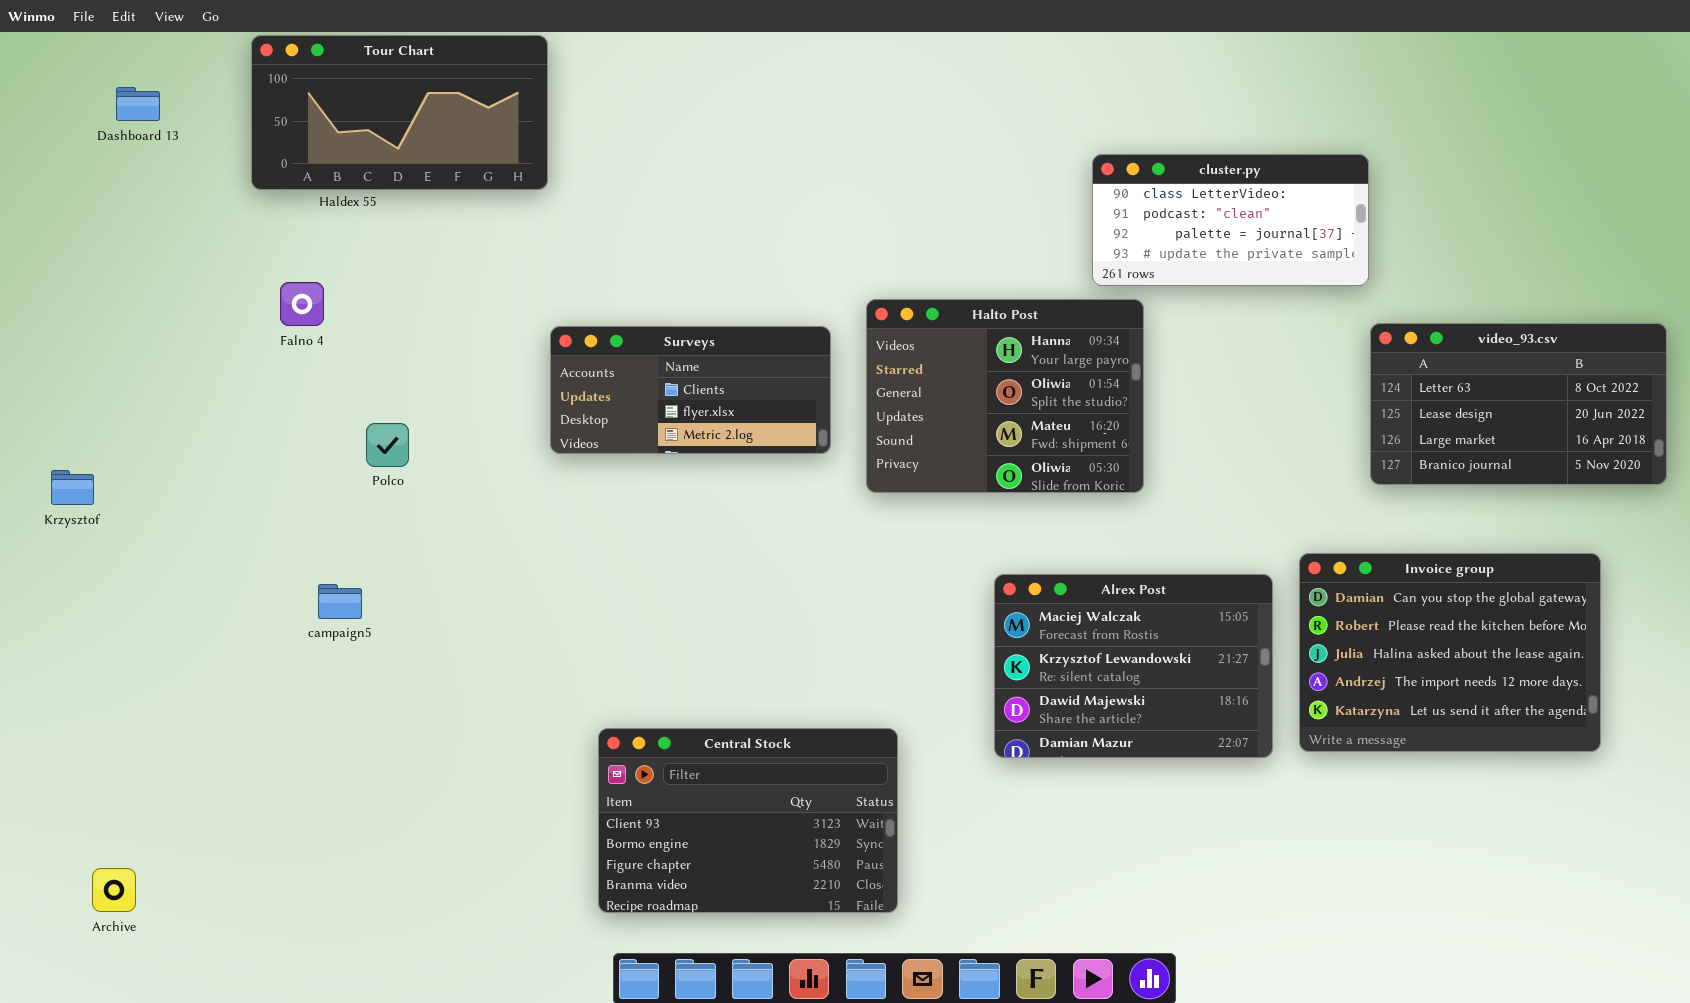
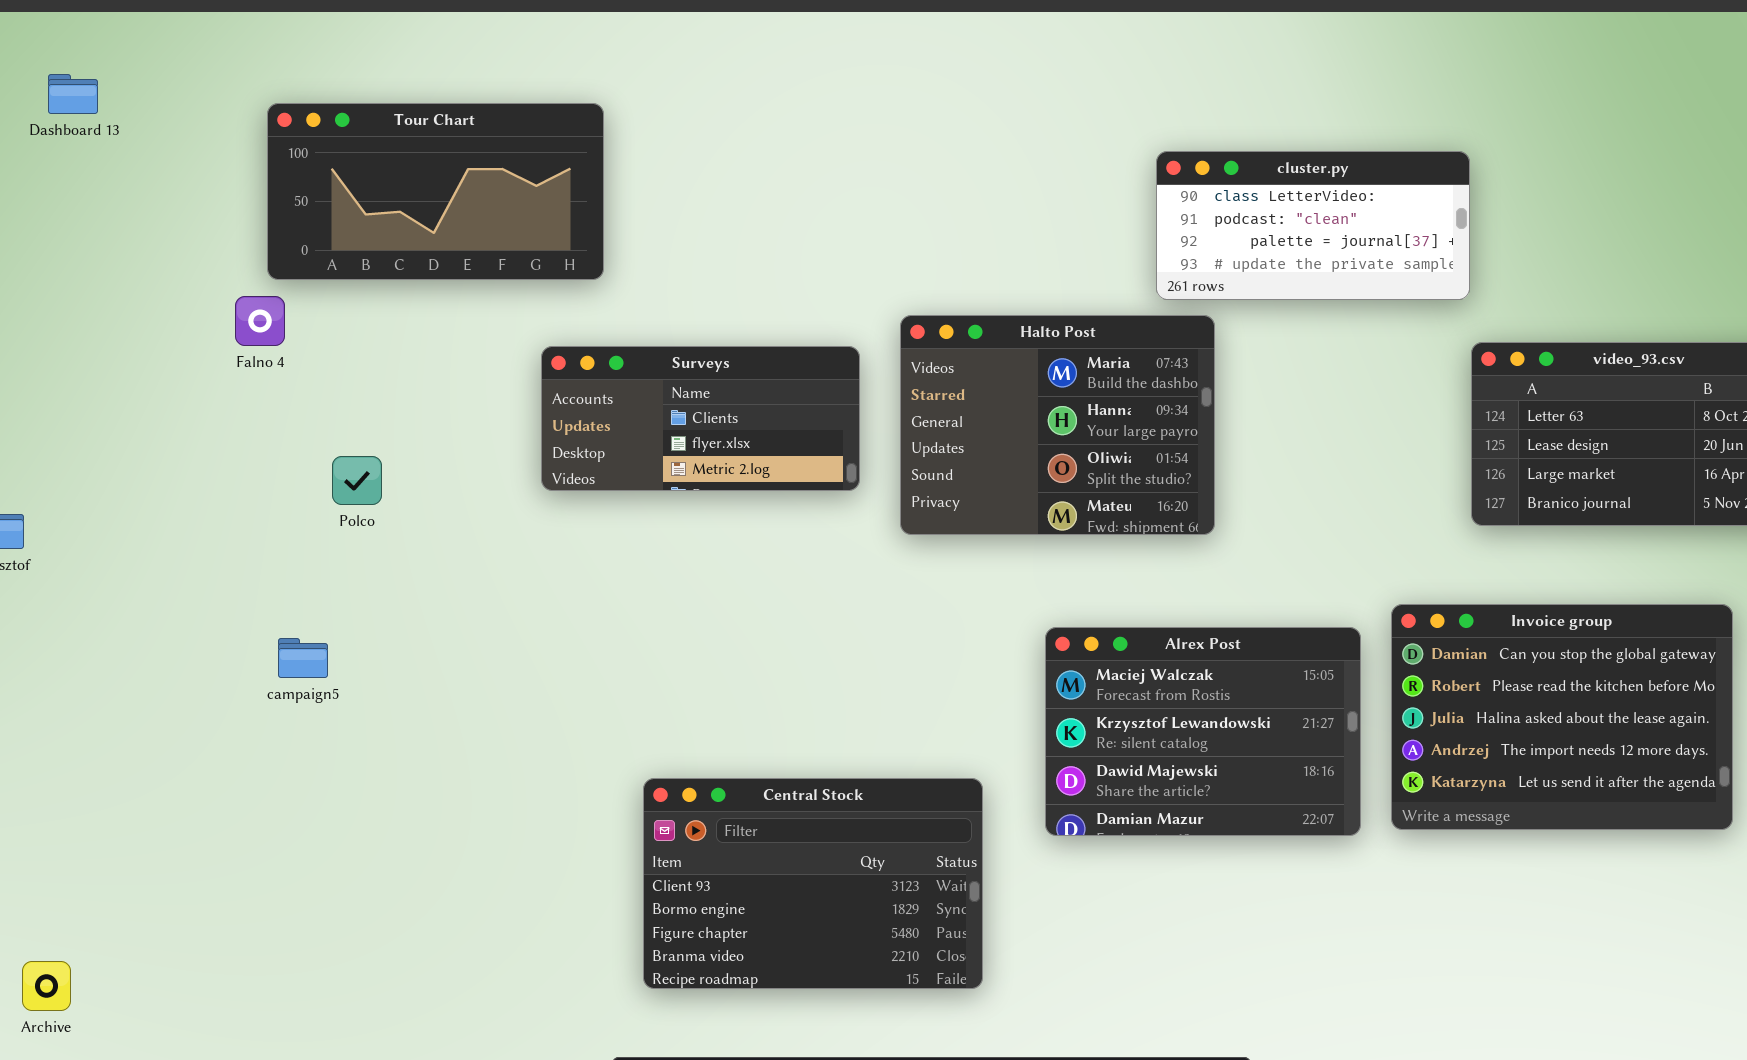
Tour Chart: [251,35,548,190] -> [267,103,604,280], moved
Halto Post: [866,299,1144,493] -> [900,315,1215,535], scrolled up 1 row
Central Stock: [598,728,898,913] -> [643,778,983,989], moved

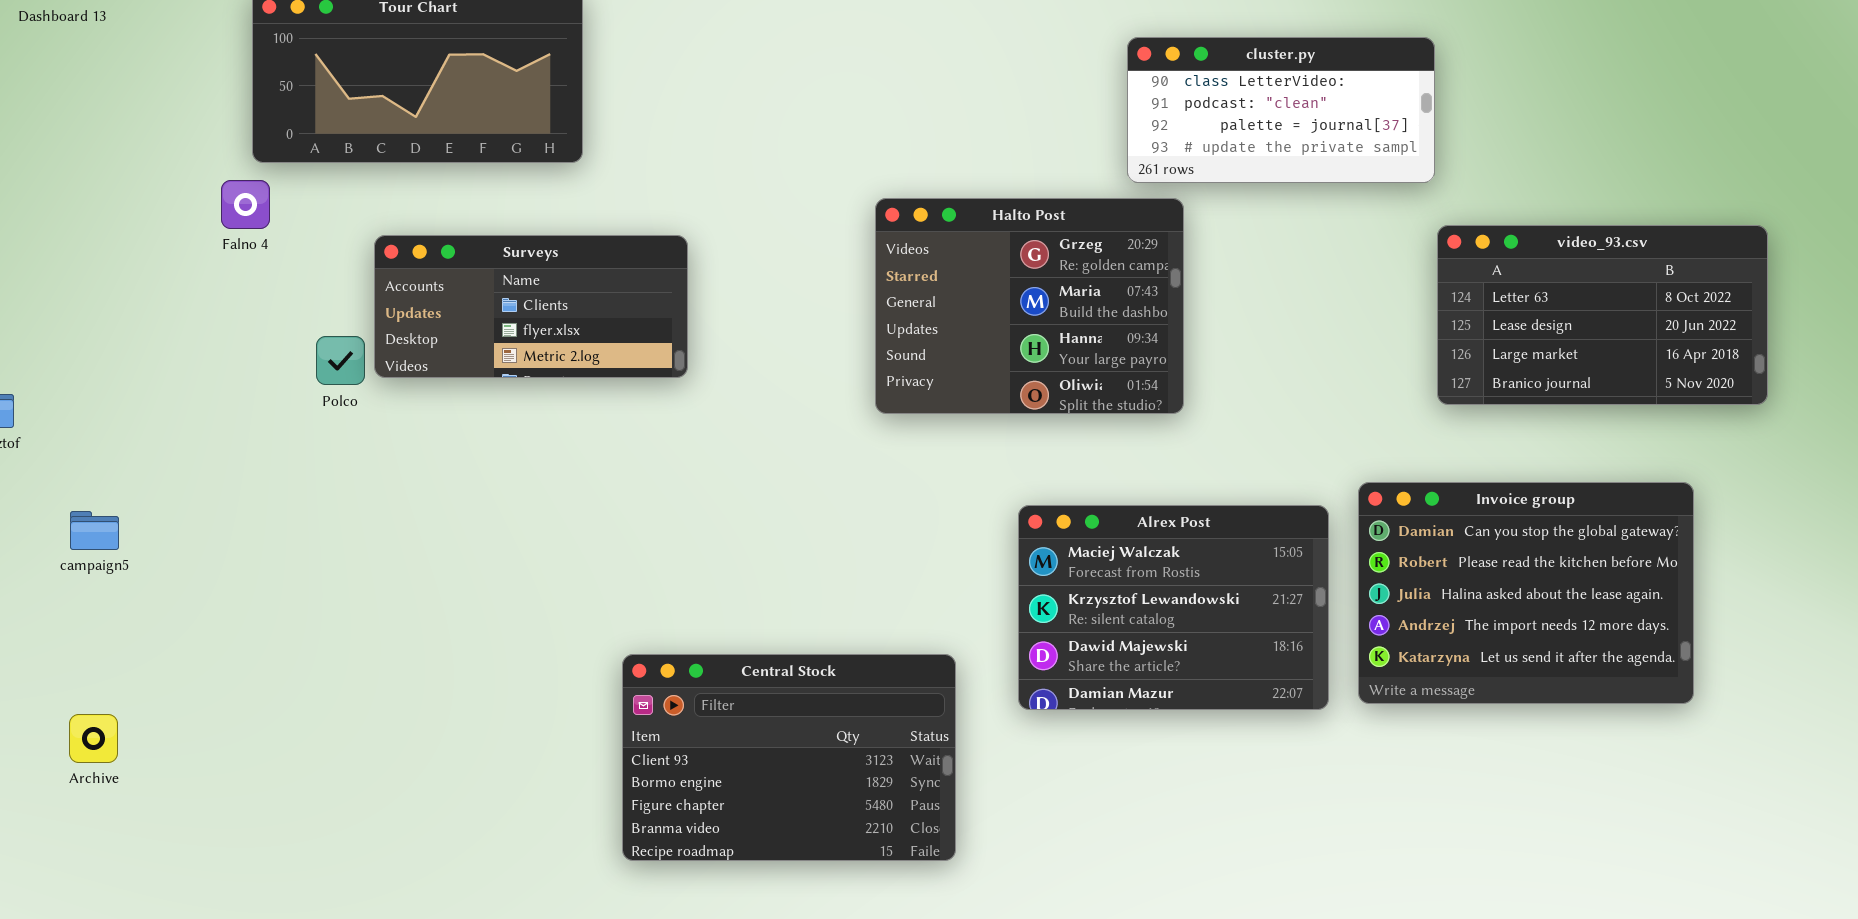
Halto Post: [900,315,1215,535] -> [875,198,1184,414], scrolled up 1 row
Surveys: [541,346,860,491] -> [374,235,688,378], moved
campaign5: [278,638,328,678] -> [70,511,119,550], moved
Archive: [22,961,71,1011] -> [69,714,118,763], moved

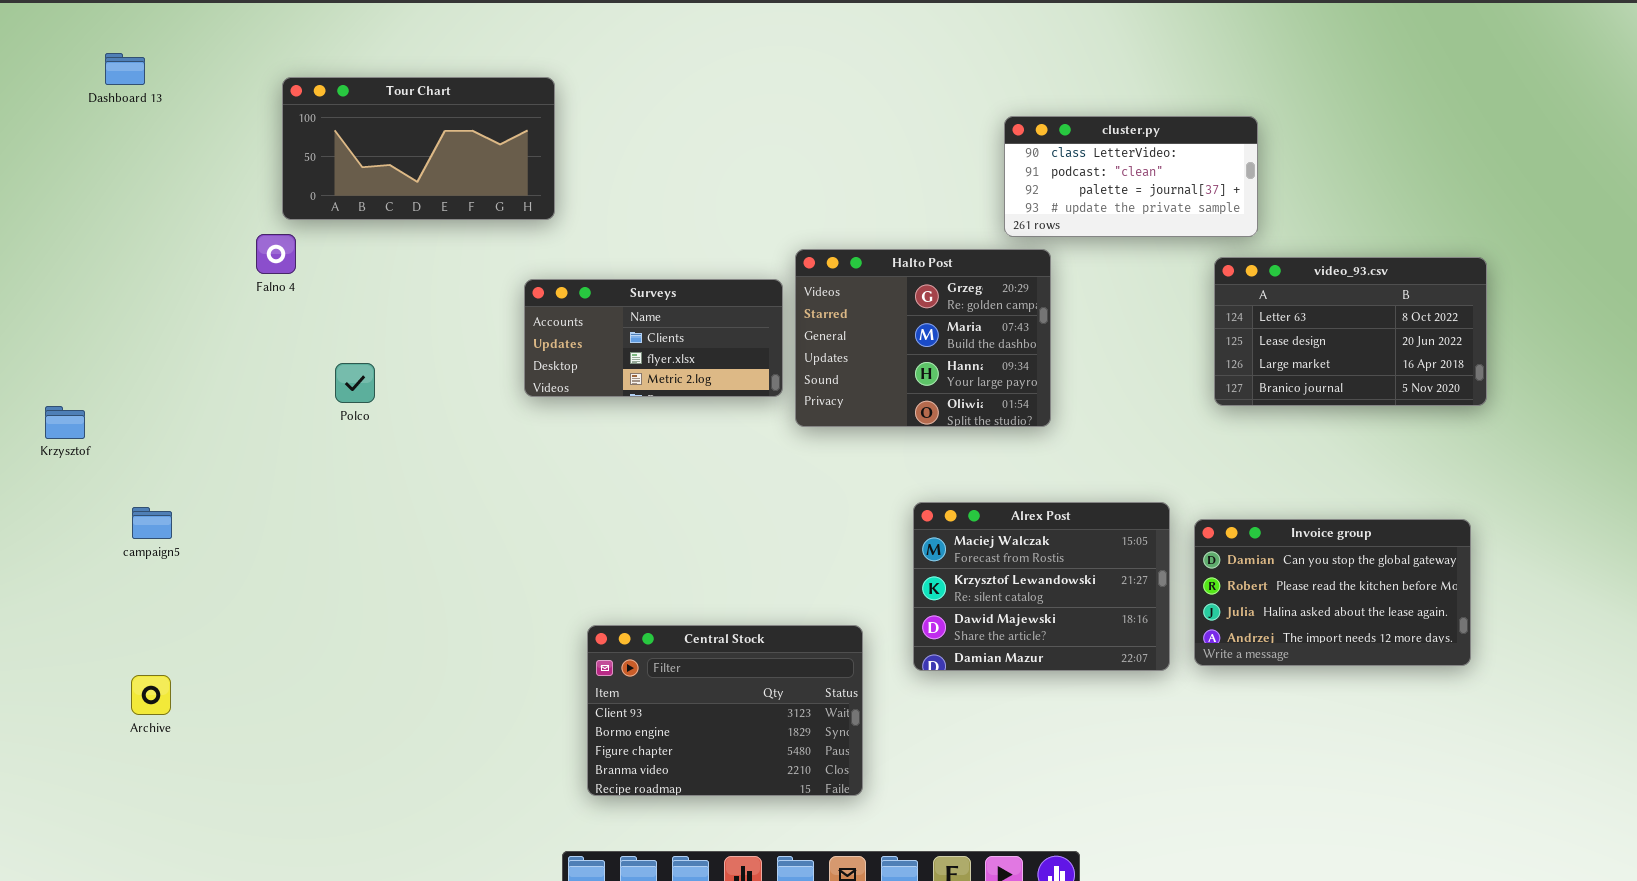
video_93.csv: [1437,225,1768,405] -> [1214,257,1487,406], moved
Surveys: [374,235,688,378] -> [524,279,783,397], moved
Invoice group: [1358,482,1694,704] -> [1194,519,1471,666], resized

